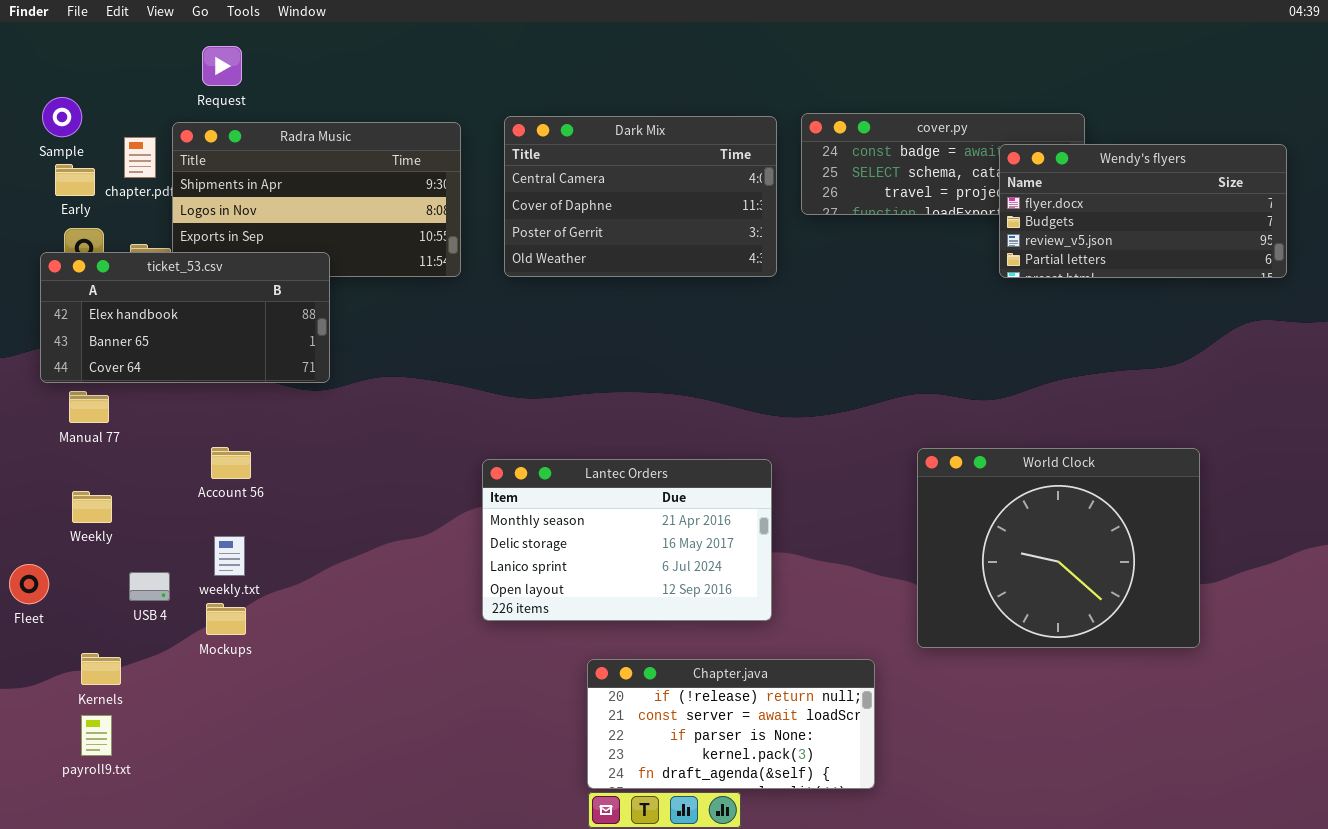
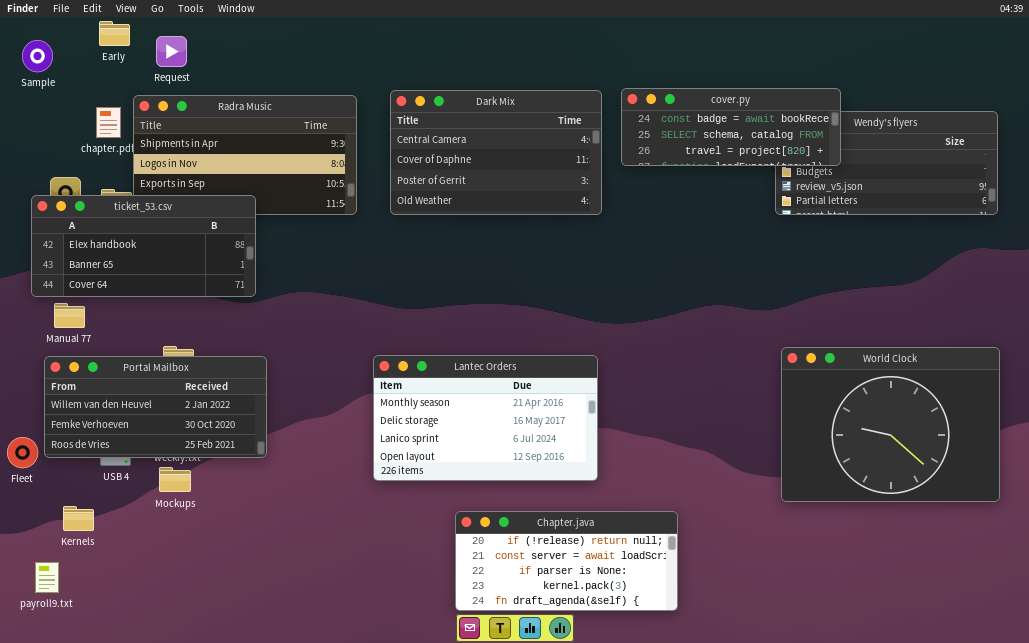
Sample: [42,97,82,137] -> [22,40,53,72], moved
cover.py: [801,113,1085,215] -> [621,88,841,166], raised
Early: [55,164,95,196] -> [99,21,130,46], moved
World Clock: [917,448,1200,648] -> [781,347,1000,502], moved
Portal Mailbox: none -> [44,356,267,458], opened
payroll9.txt: [81,715,112,756] -> [35,562,59,593], moved

